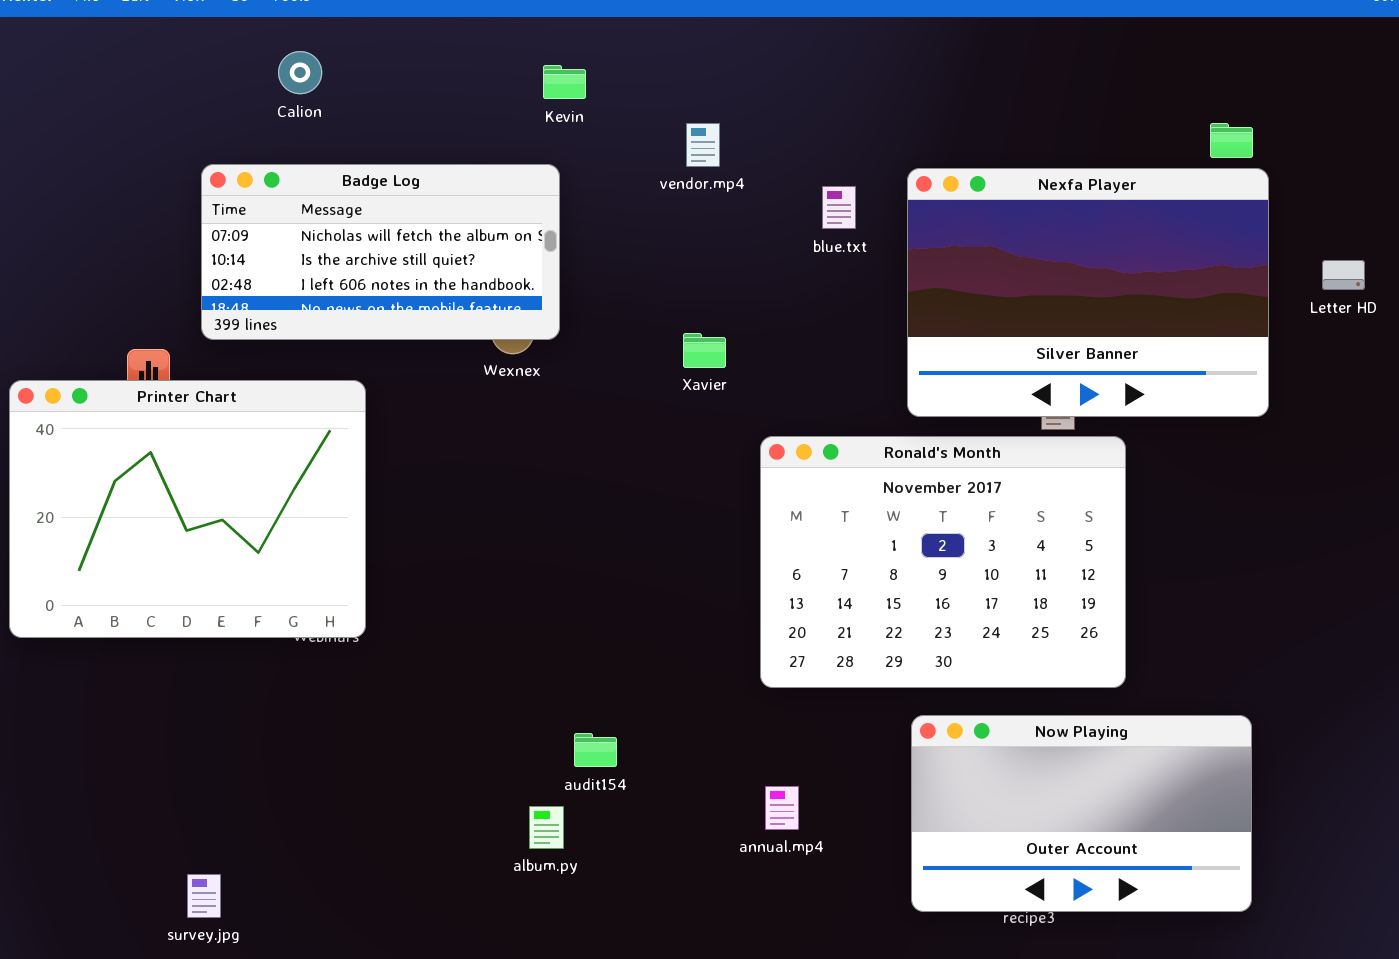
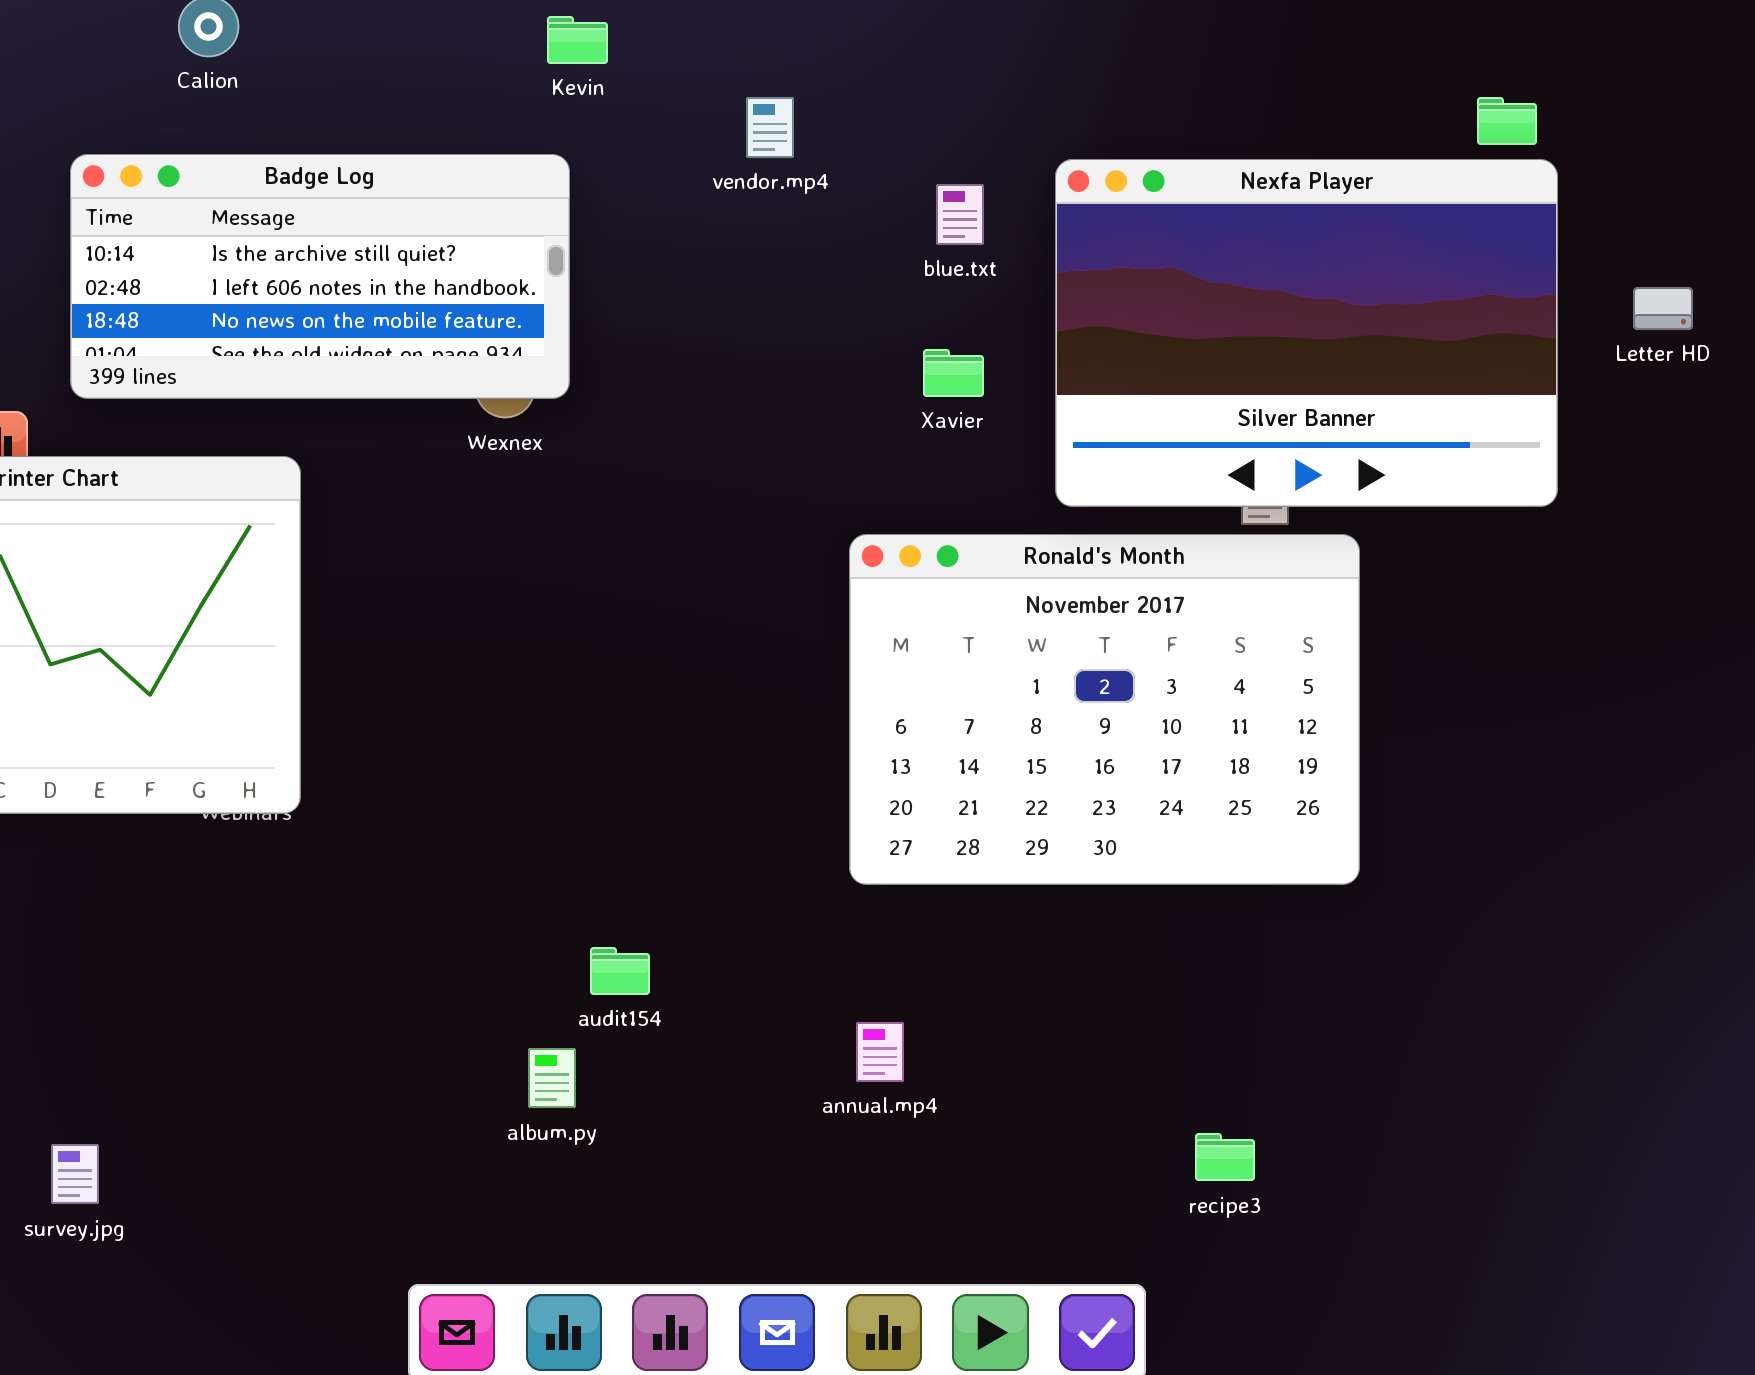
Badge Log: [201,164,560,340] -> [70,154,570,399], scrolled down 1 row
Xavier: [683,333,726,368] -> [923,349,984,397], moved
Now Playing: [911,715,1252,912] -> none, closed

